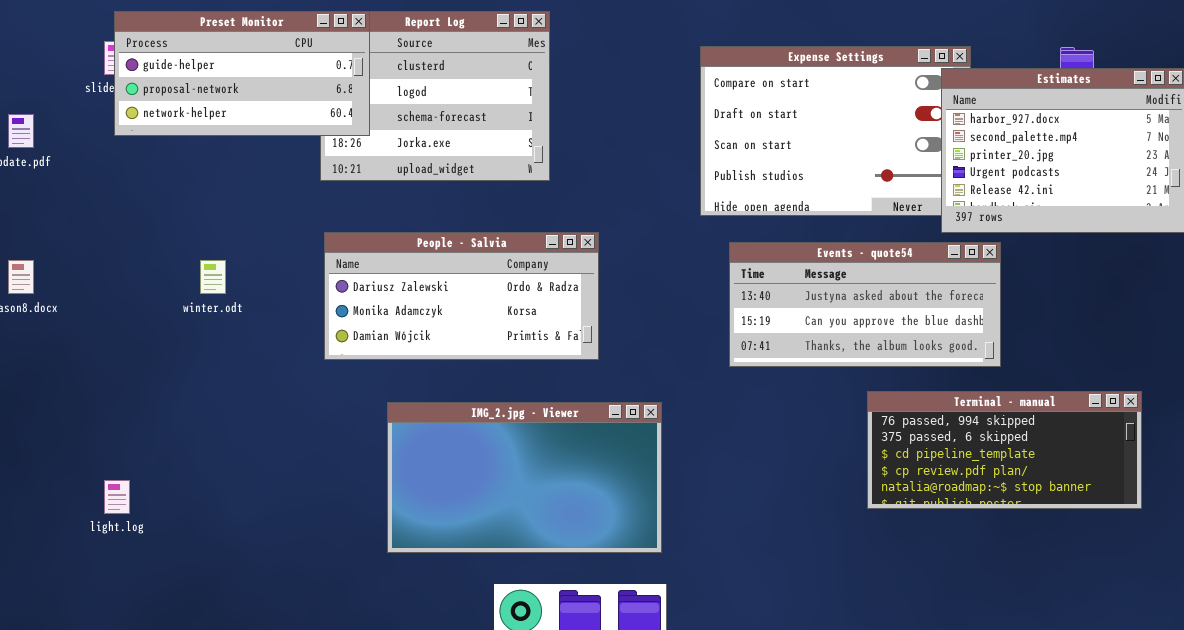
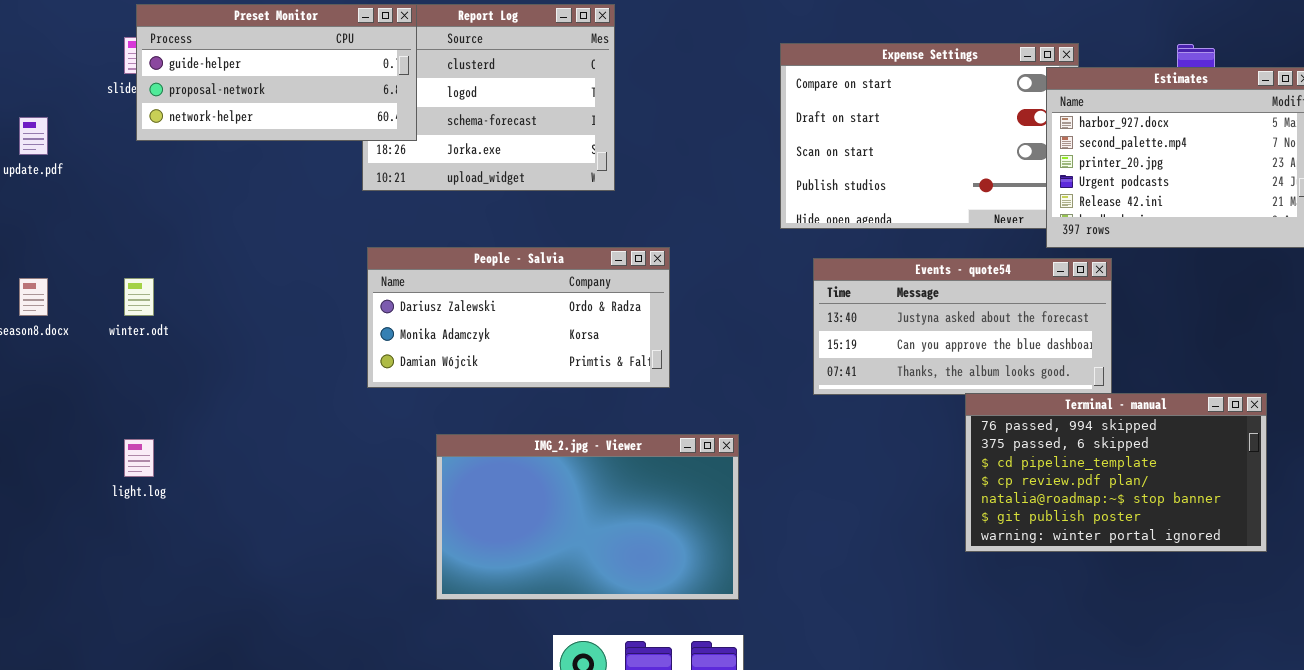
winter.odt: [200,260,226,294] -> [124,278,154,316], moved
Terminal - manual: [867,391,1142,509] -> [965,393,1267,552], resized
light.log: [104,480,130,514] -> [124,439,154,477], moved

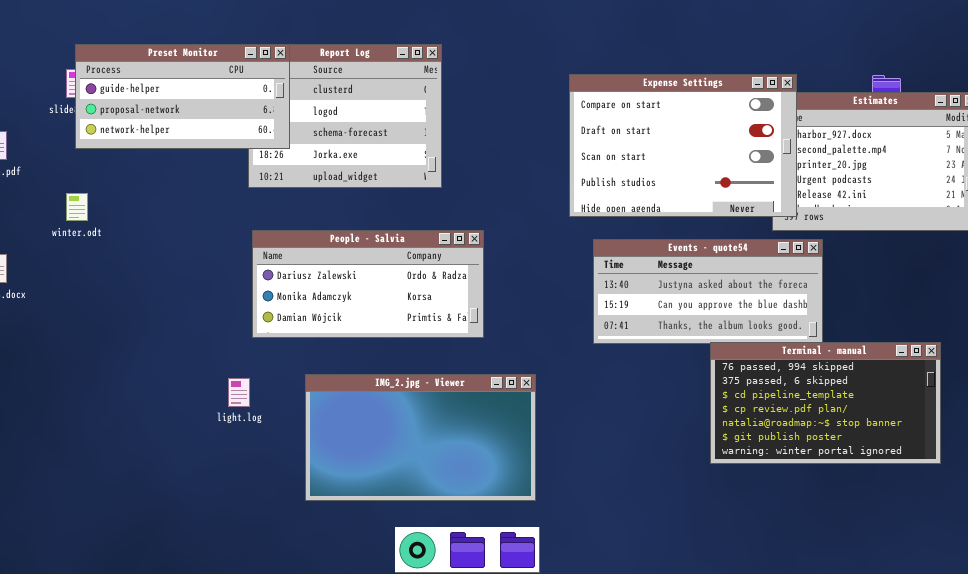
Expense Settings: [780,43,1079,229] -> [569,74,797,217], raised
winter.odt: [124,278,154,316] -> [66,193,88,221], moved
light.log: [124,439,154,477] -> [228,378,250,407], moved

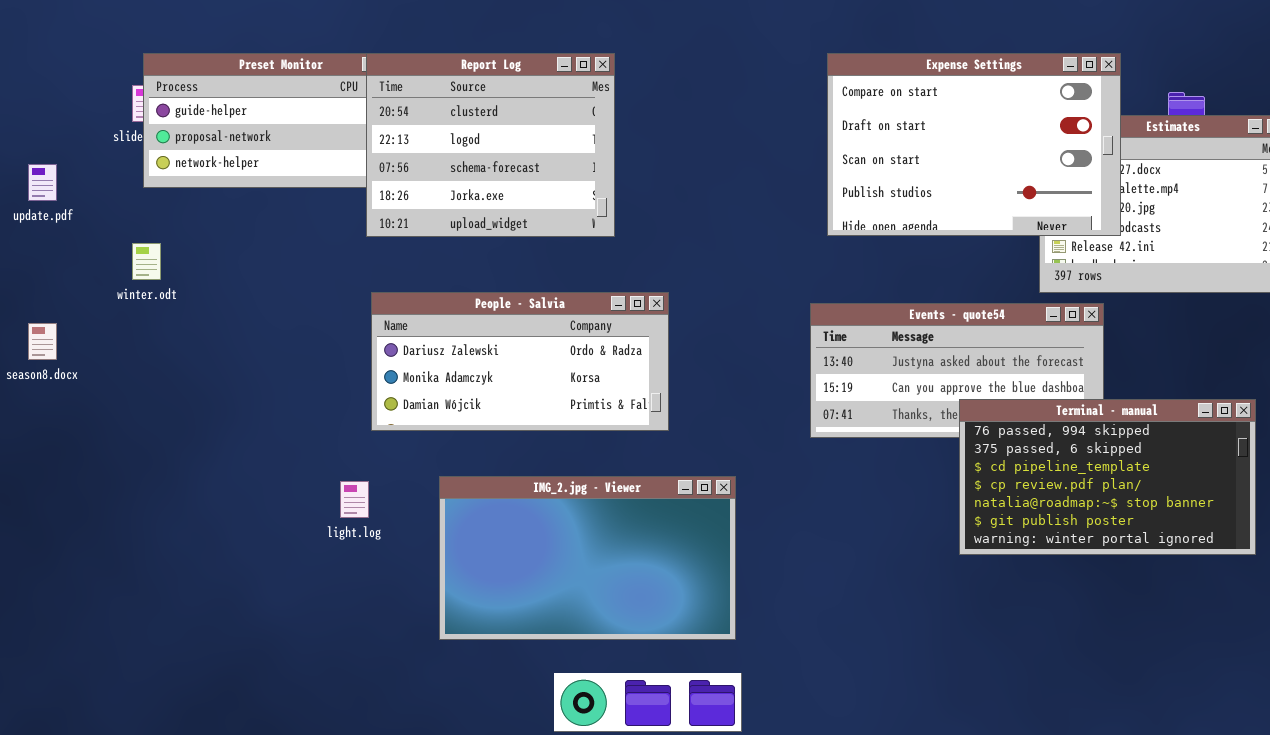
Report Log: [248,44,442,188] -> [366,53,615,237], raised
Expense Settings: [569,74,797,217] -> [827,53,1121,236], moved
Terminal - manual: [710,342,941,464] -> [959,399,1256,555], moved

